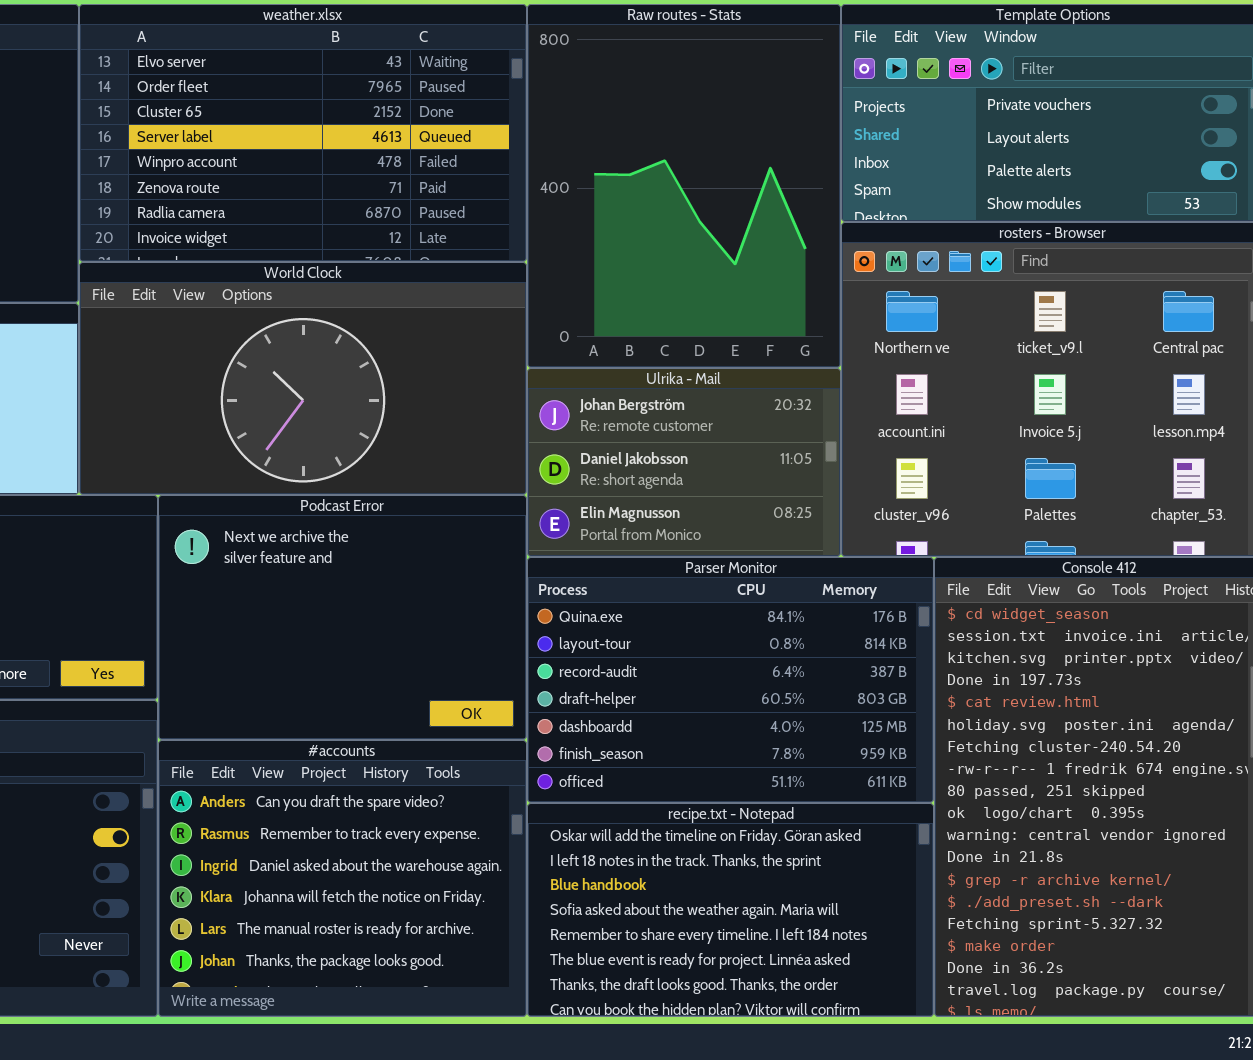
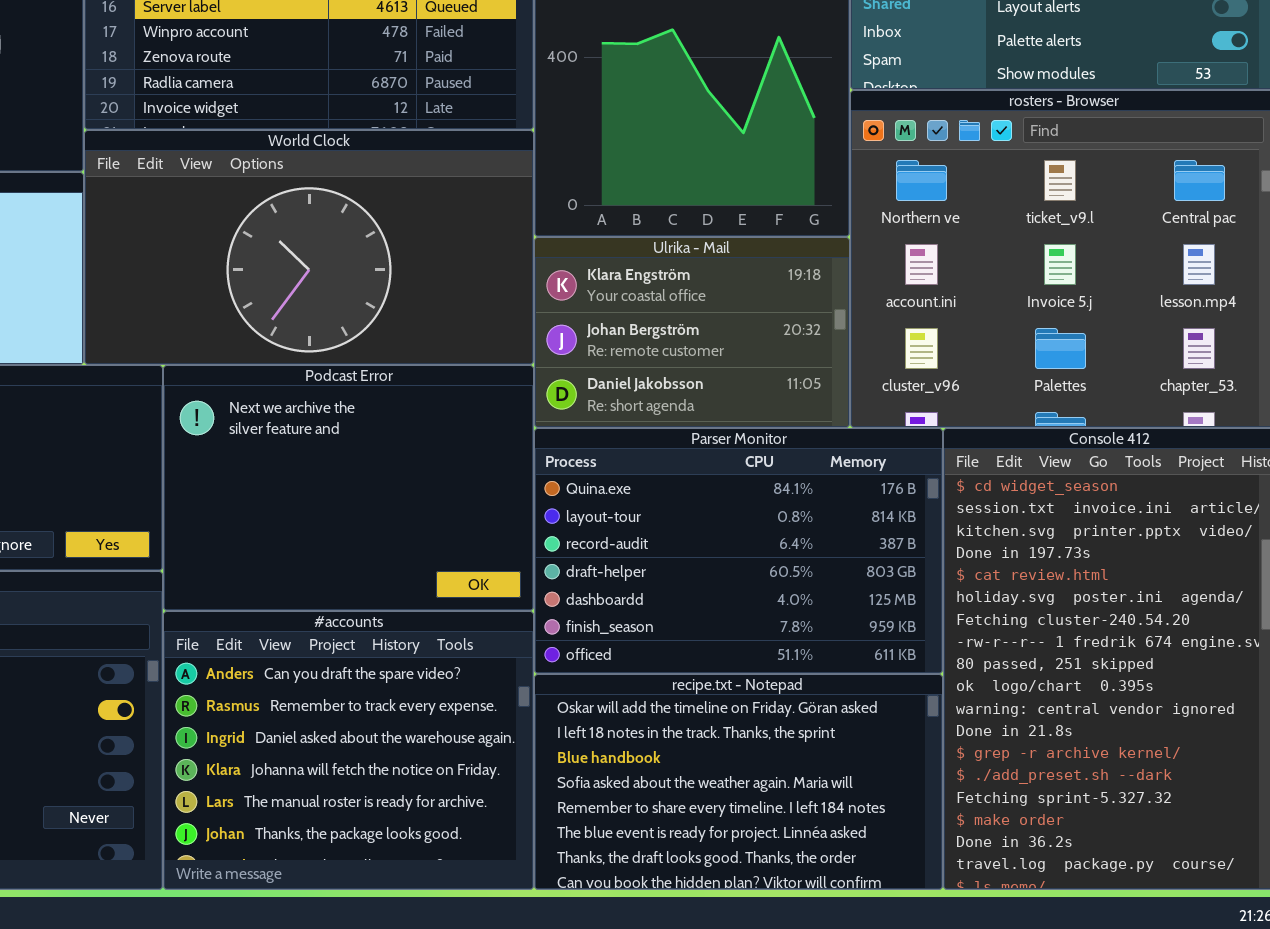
Ulrika - Mail: [527,368,841,557] -> [534,237,850,428], scrolled up 1 row

